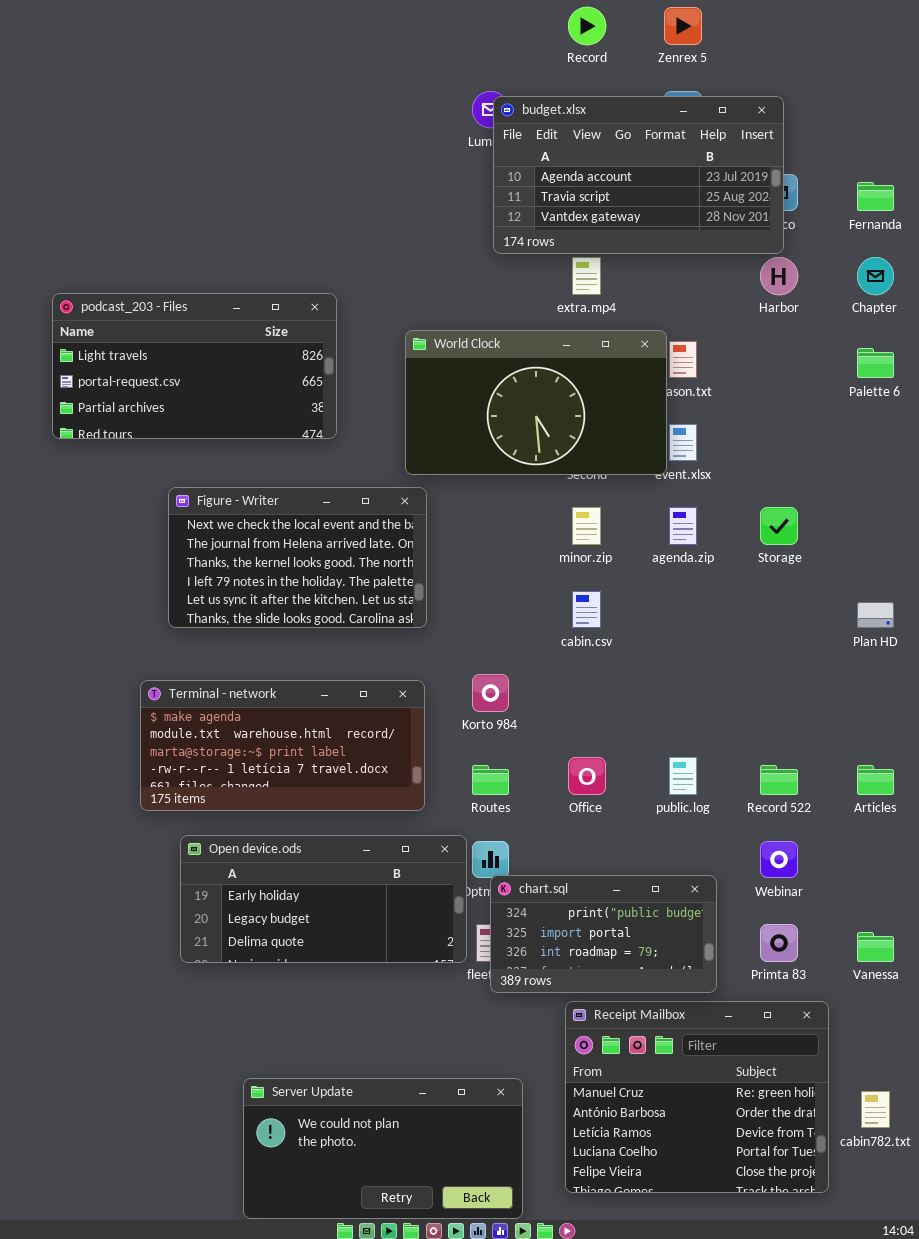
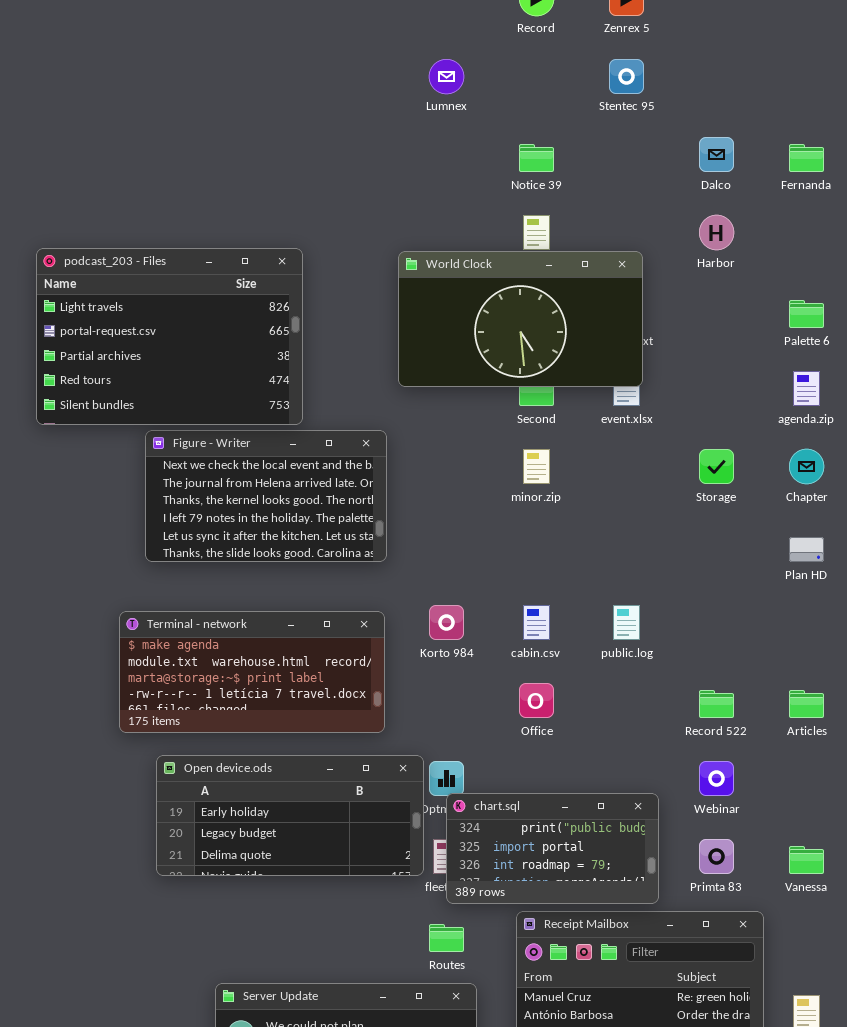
budget.xlsx: [493,96,784,254] -> none, closed
Chapter: [857,257,894,295] -> [789,449,824,484], moved
podcast_203 - Files: [52,293,337,439] -> [36,248,303,425], resized
World Clock: [405,330,667,475] -> [398,251,643,387], moved
agenda.zip: [669,507,697,545] -> [793,371,820,406], moved
cabin.csv: [572,591,601,628] -> [523,605,550,640], moved
public.log: [669,757,697,795] -> [613,605,640,640], moved
Routes: [472,765,509,795] -> [429,924,464,952], moved

